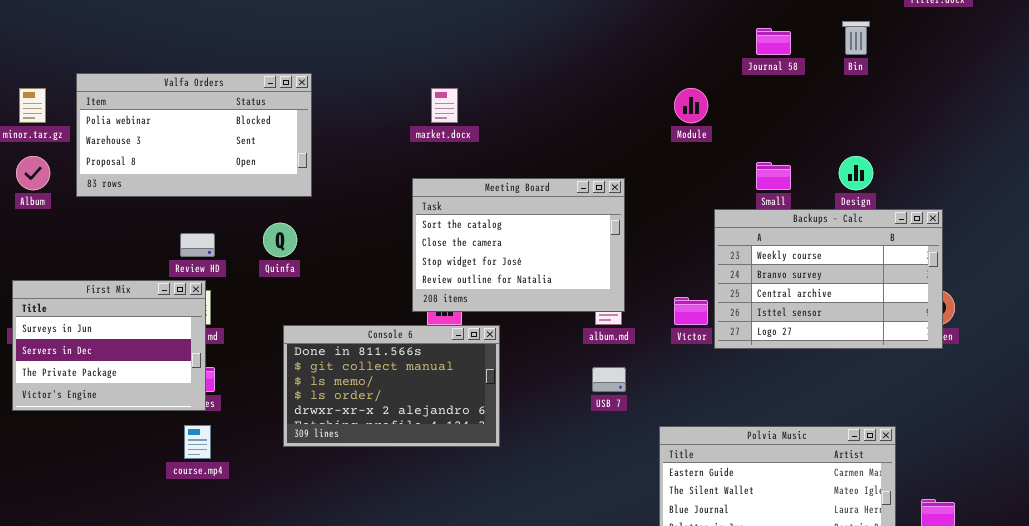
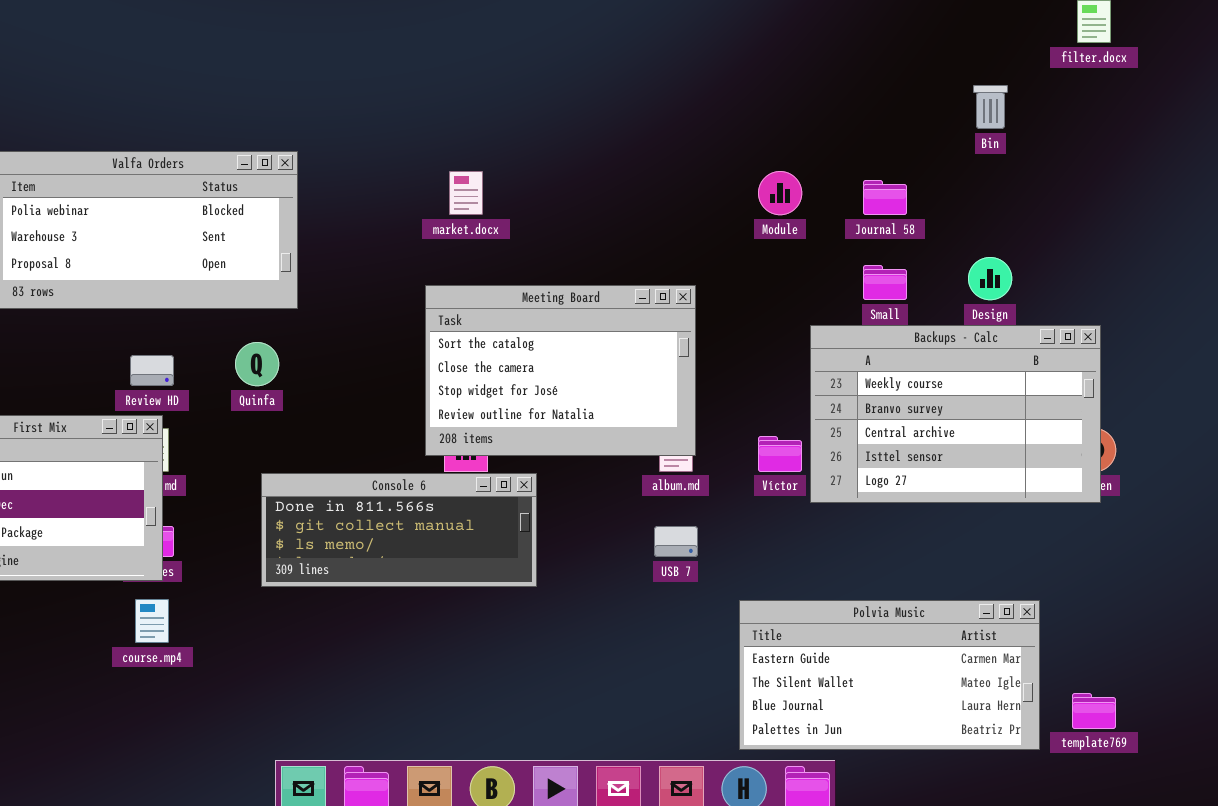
Journal 58: [756,28,791,55] -> [863,180,907,215], moved
Console 6: [283,325,500,447] -> [261,473,537,587], resized

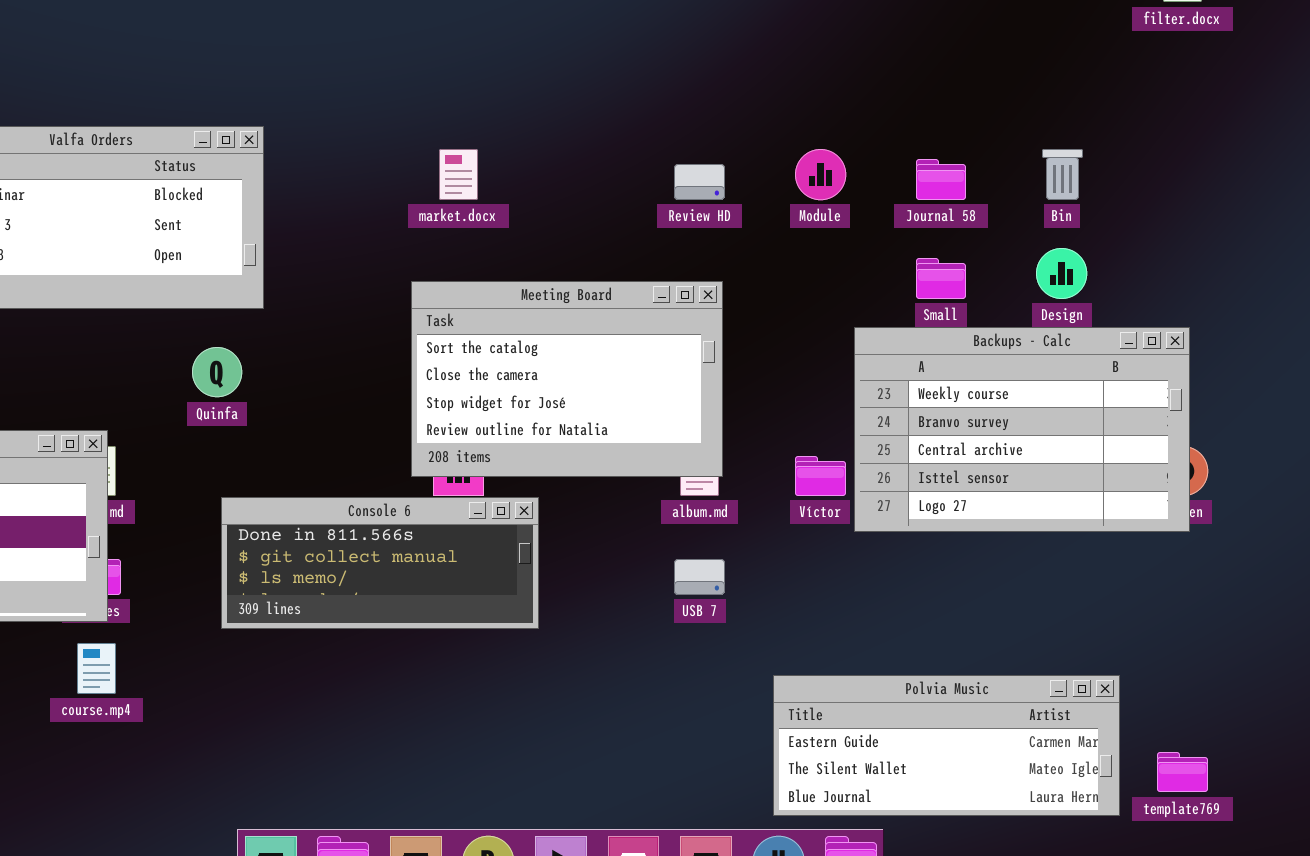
Bin: [973,85,1008,129] -> [1042,149,1083,200], moved
Review HD: [130,355,174,386] -> [674,164,725,200], moved
Polvia Music: [739,600,1040,750] -> [773,675,1120,816], resized

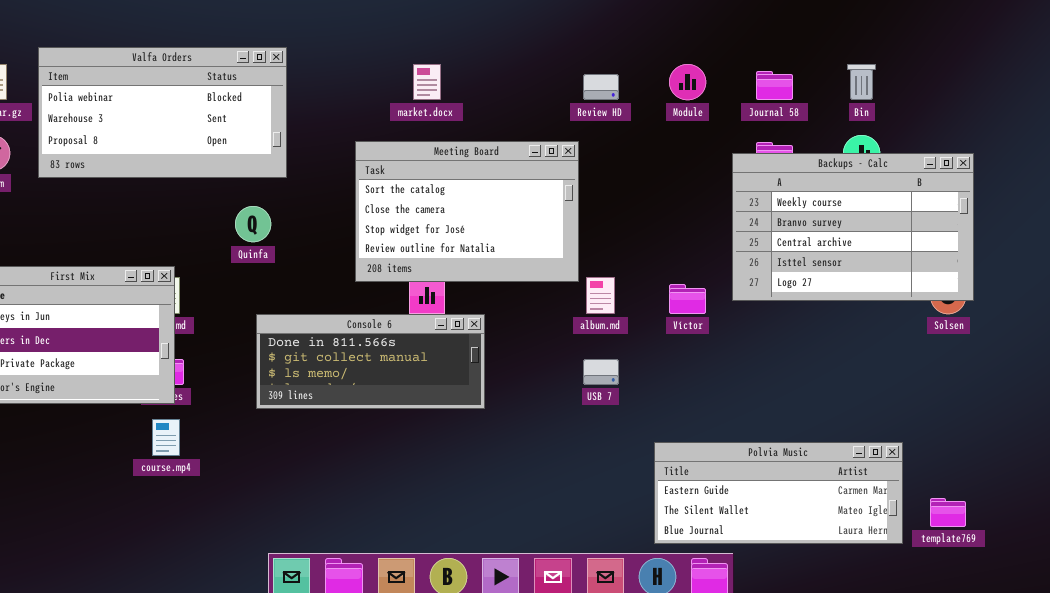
Meeting Board: [411,281,723,477] -> [355,141,579,282], moved
Backups - Calc: [854,327,1190,532] -> [732,153,974,301], moved

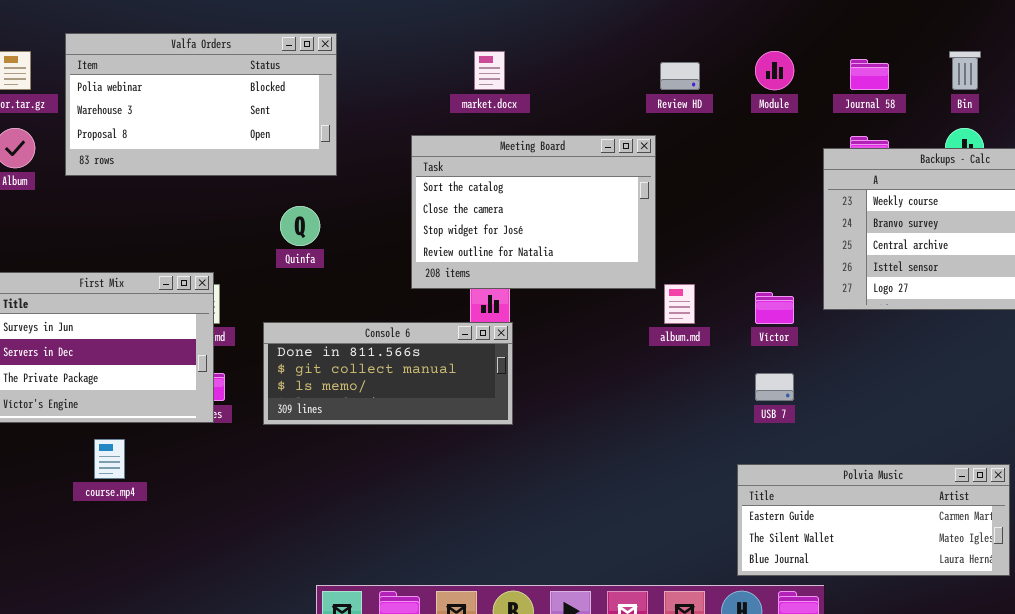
Console 6: [256,314,485,409] -> [263,322,513,425], moved
USB 7: [583,359,619,385] -> [755,373,794,401], moved
course.mp4: [152,419,180,456] -> [94,439,125,479], moved

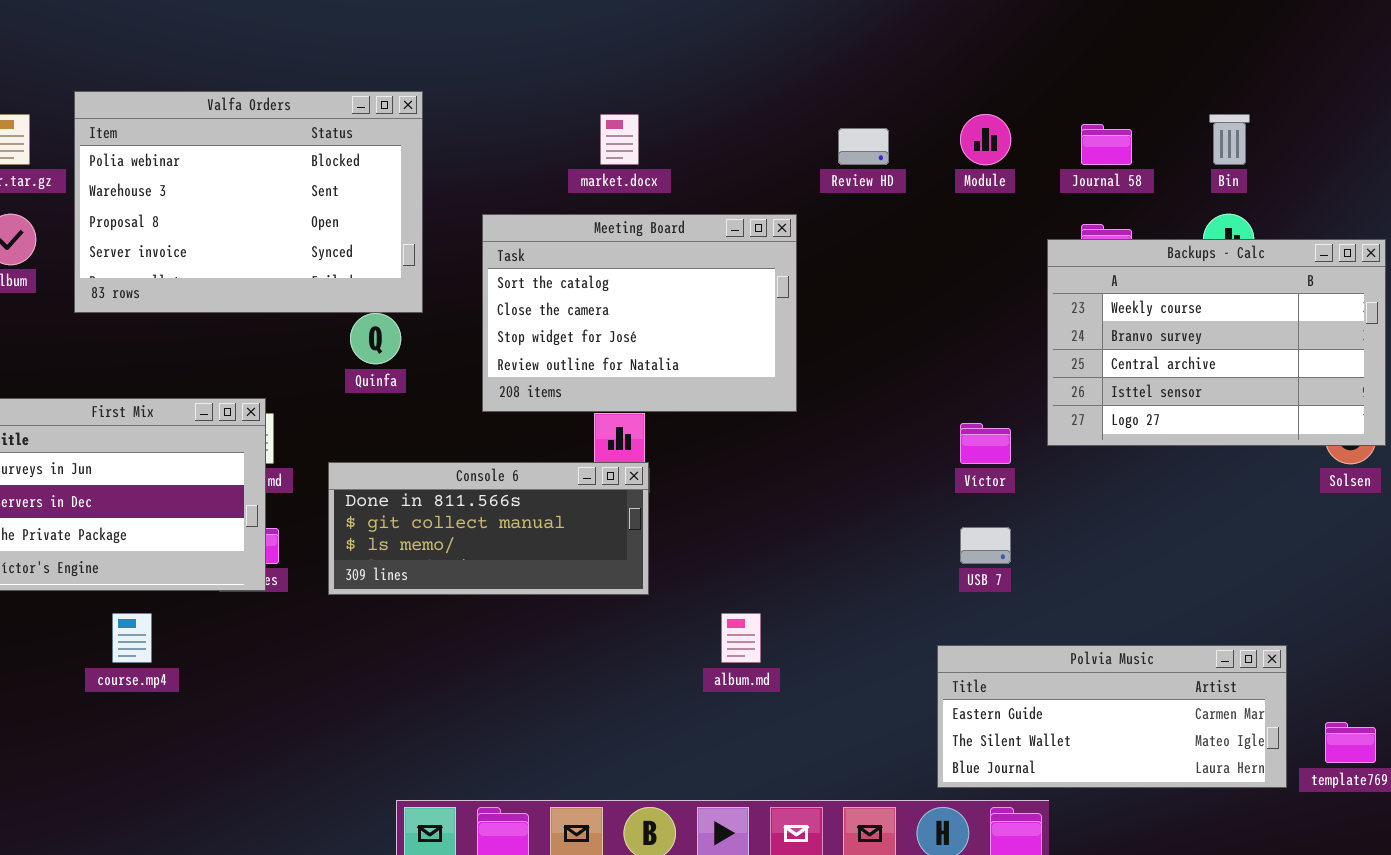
Valfa Orders: [65,33,337,176] -> [74,91,423,313], resized
Meeting Board: [411,135,656,289] -> [482,214,797,412], moved
album.md: [664,284,695,324] -> [721,613,761,663], moved

